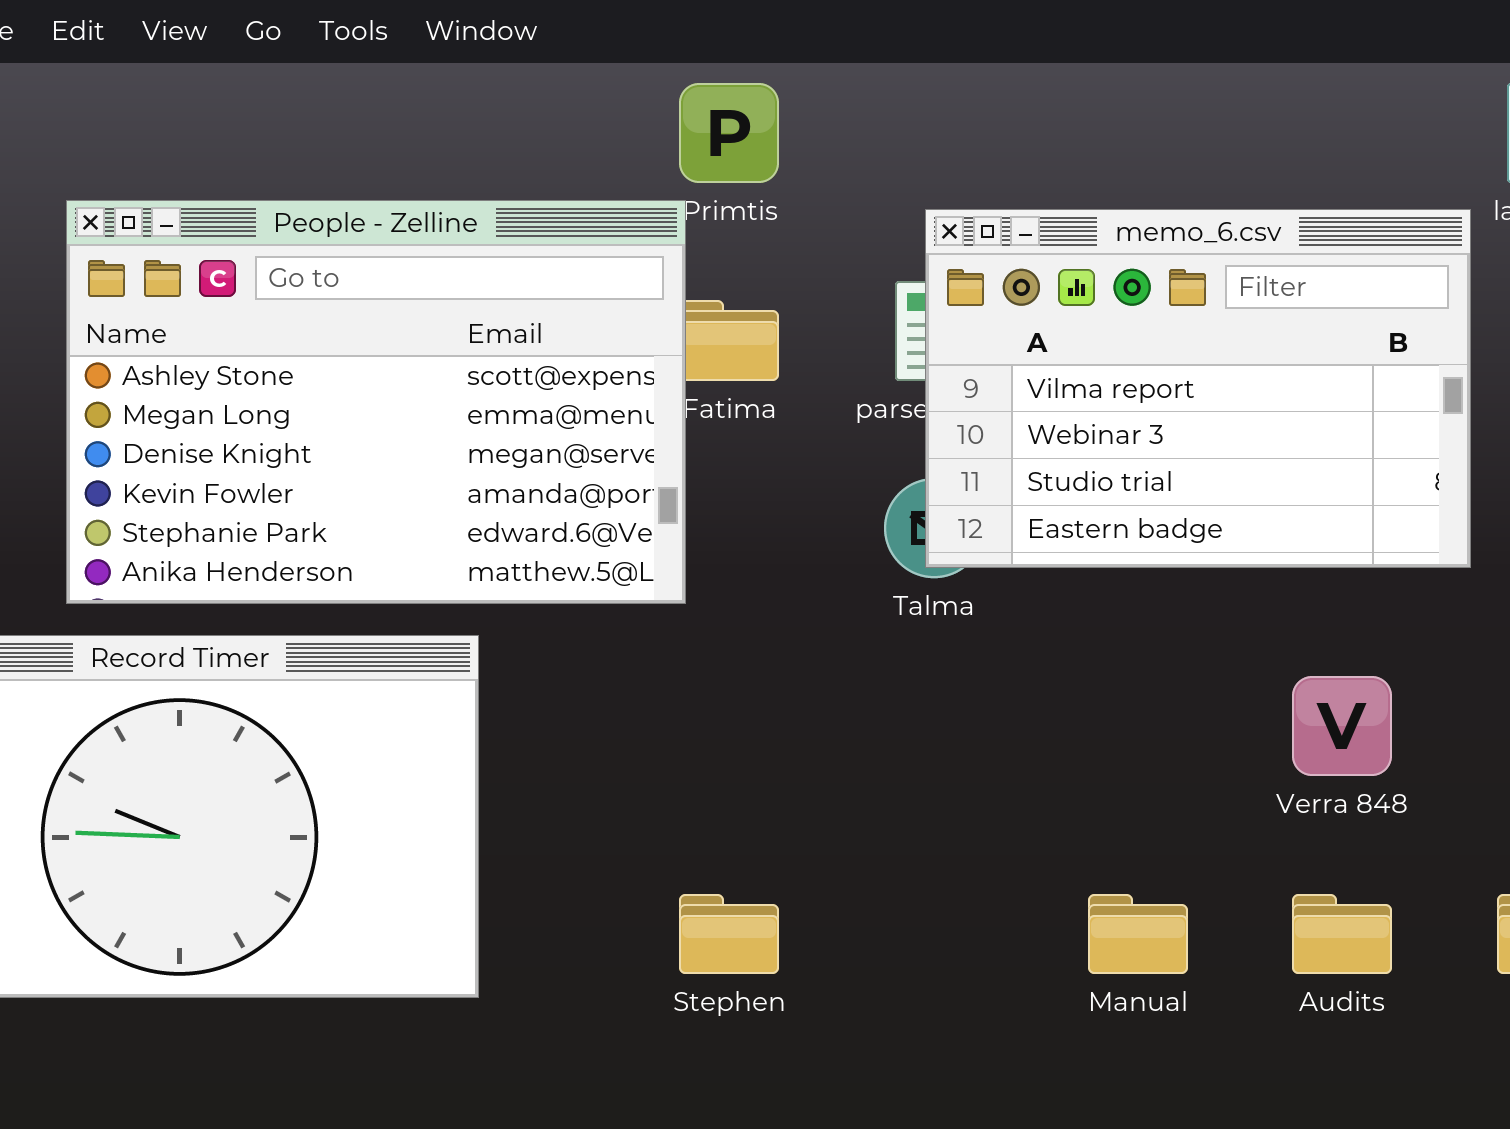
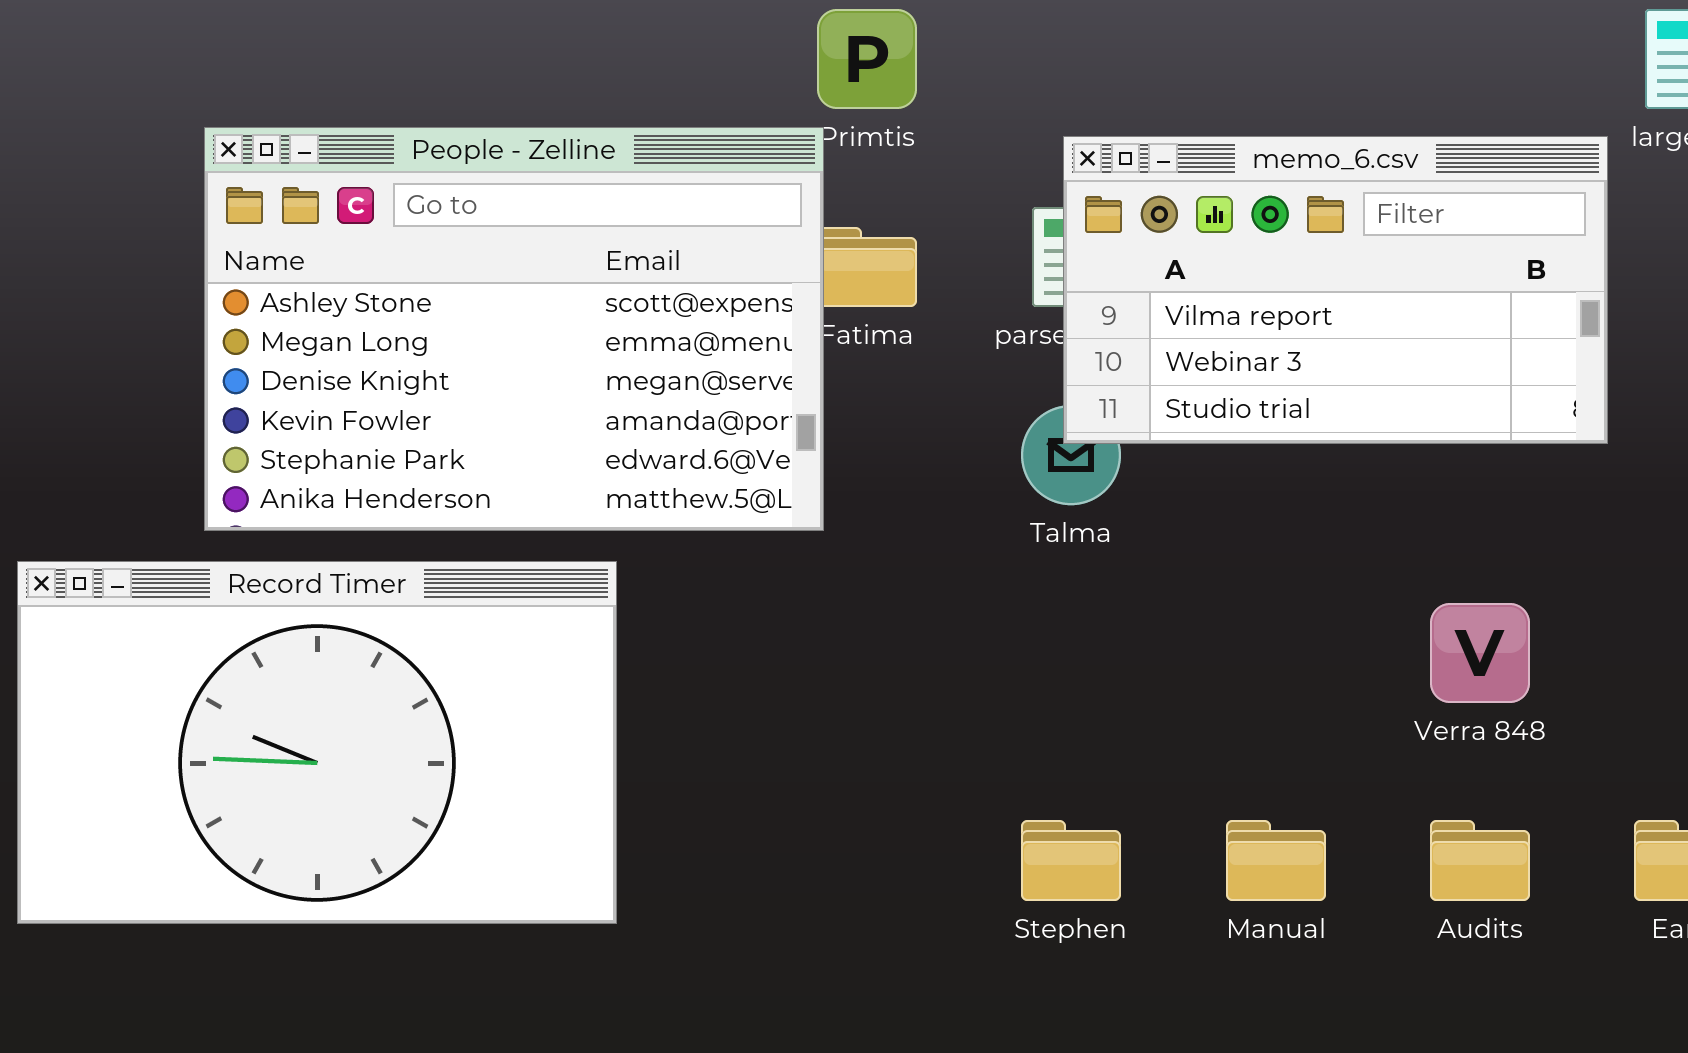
memo_6.csv: [925,209,1471,568] -> [1063,136,1608,444], resized
Stephen: [679,894,779,974] -> [1021,820,1121,901], moved

